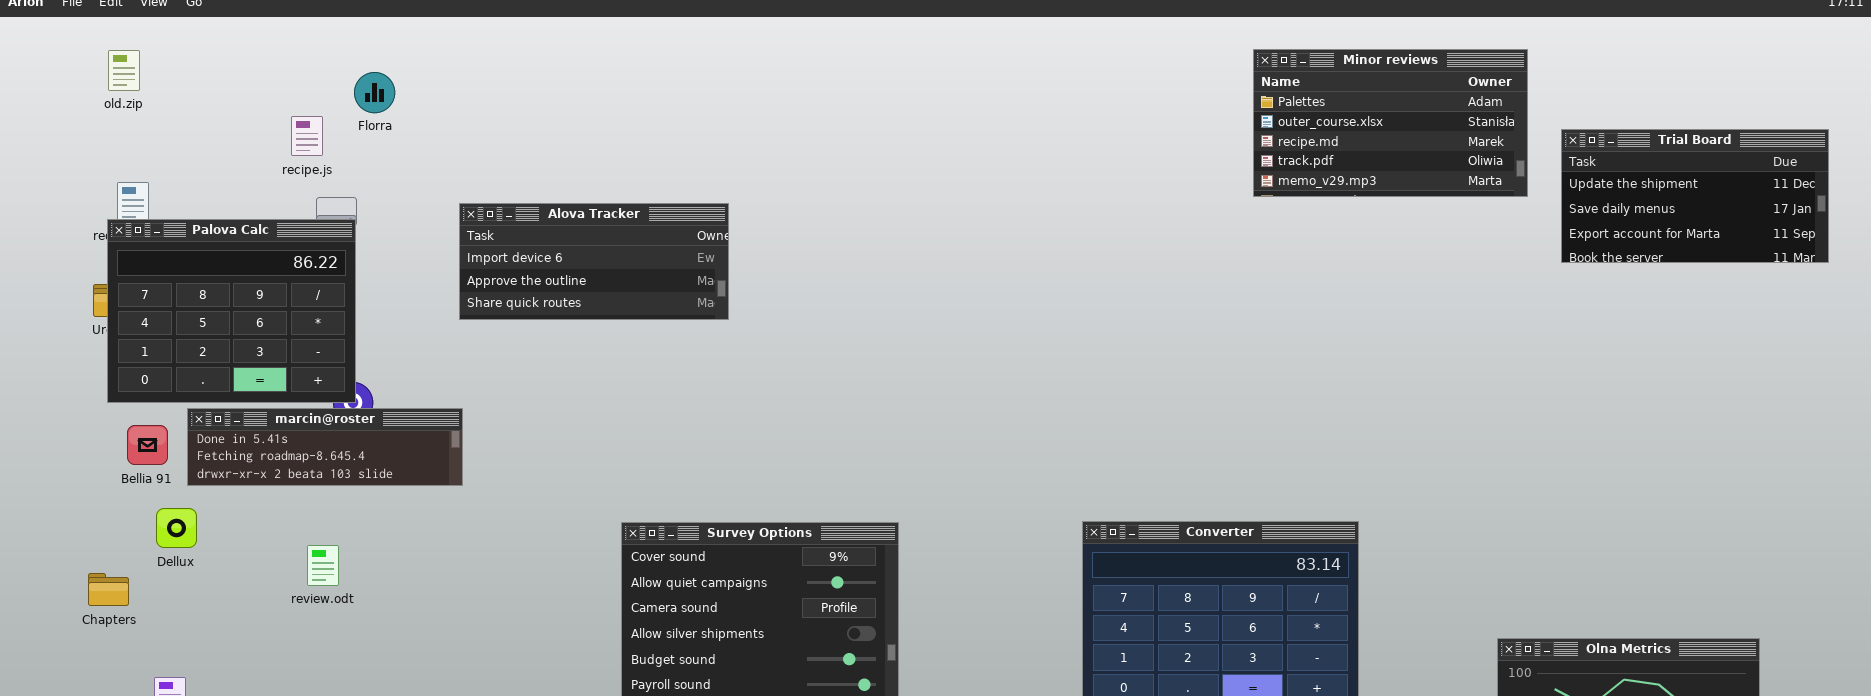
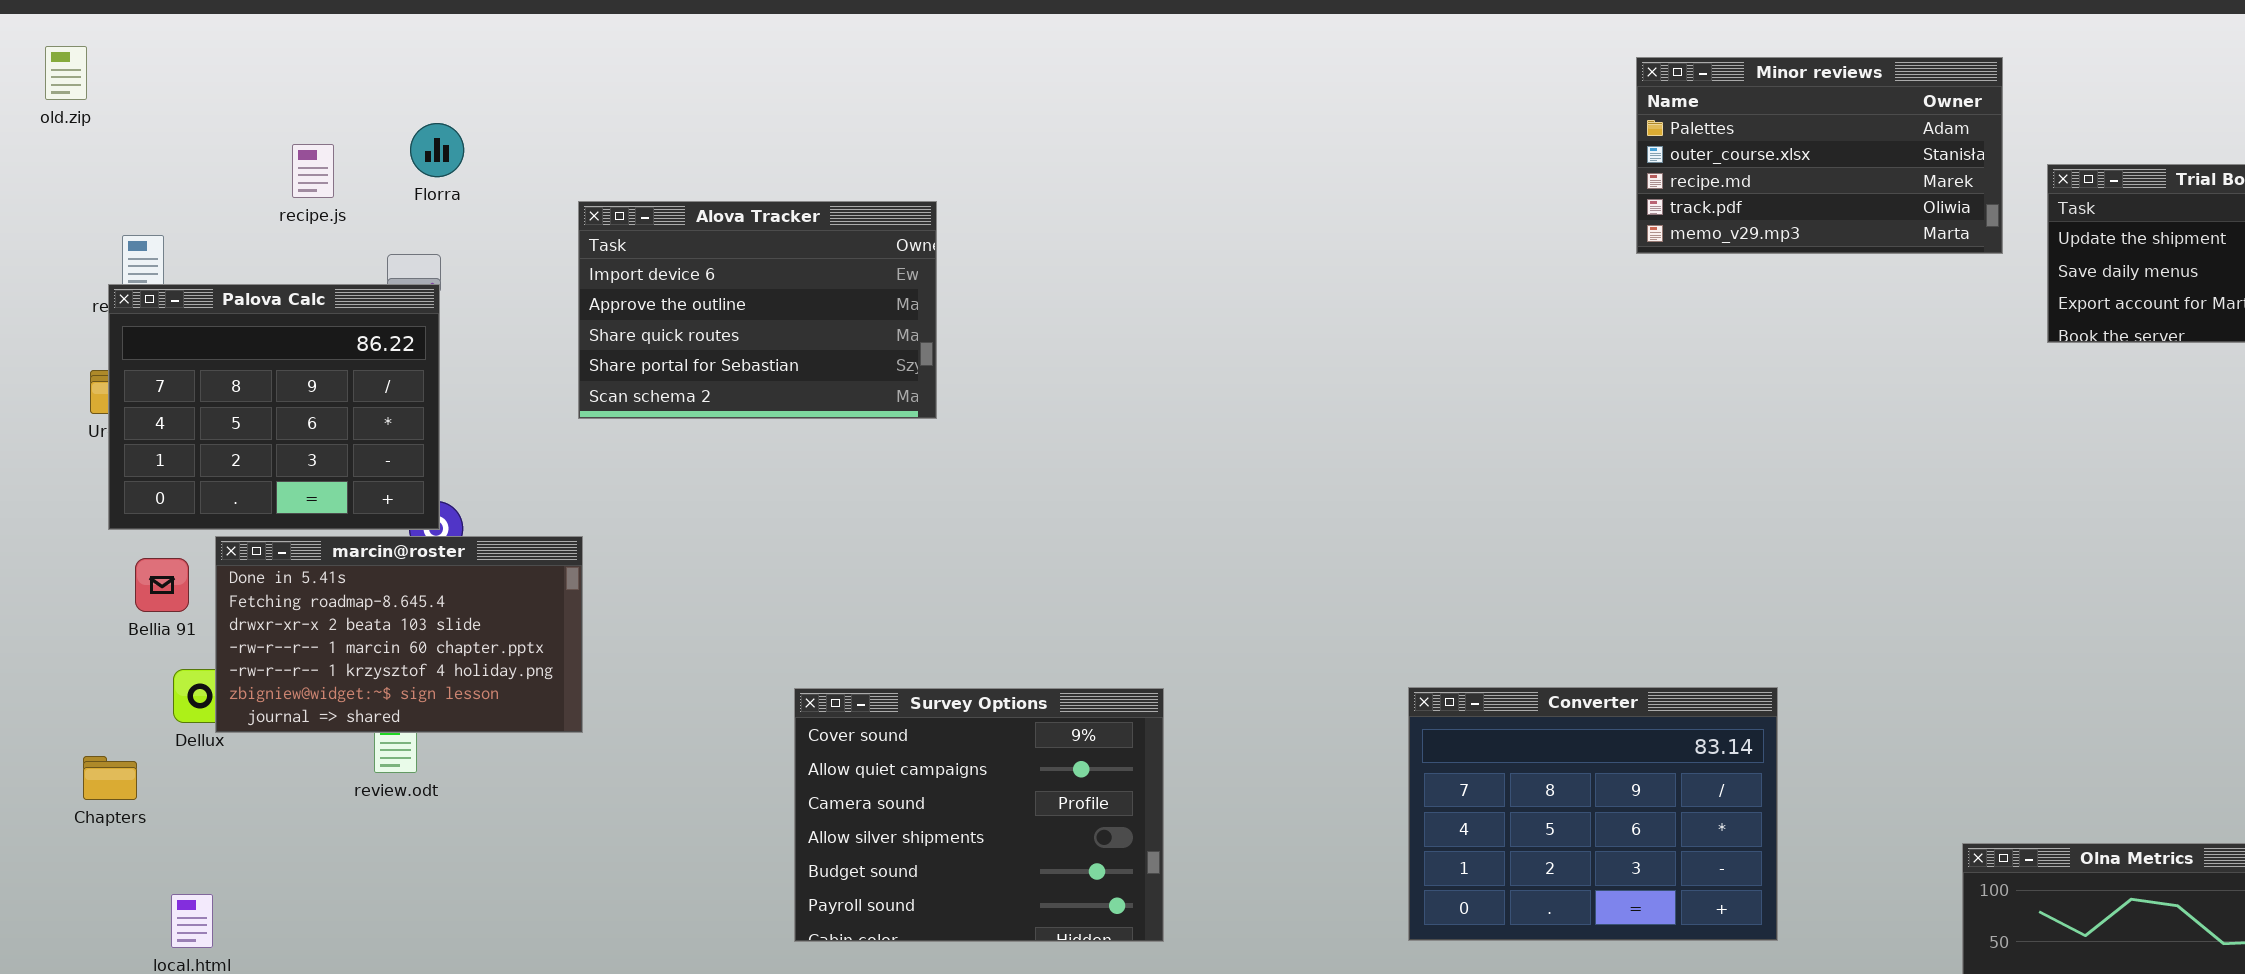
old.zip: [108,50,140,91] -> [45,46,87,100], moved
Florra: [354,72,395,113] -> [410,123,464,177], moved
recipe.js: [291,116,323,156] -> [292,144,334,198], moved
Alova Tracker: [459,203,729,320] -> [578,201,937,419], resized
marcin@roster: [187,408,463,486] -> [215,536,583,733], resized

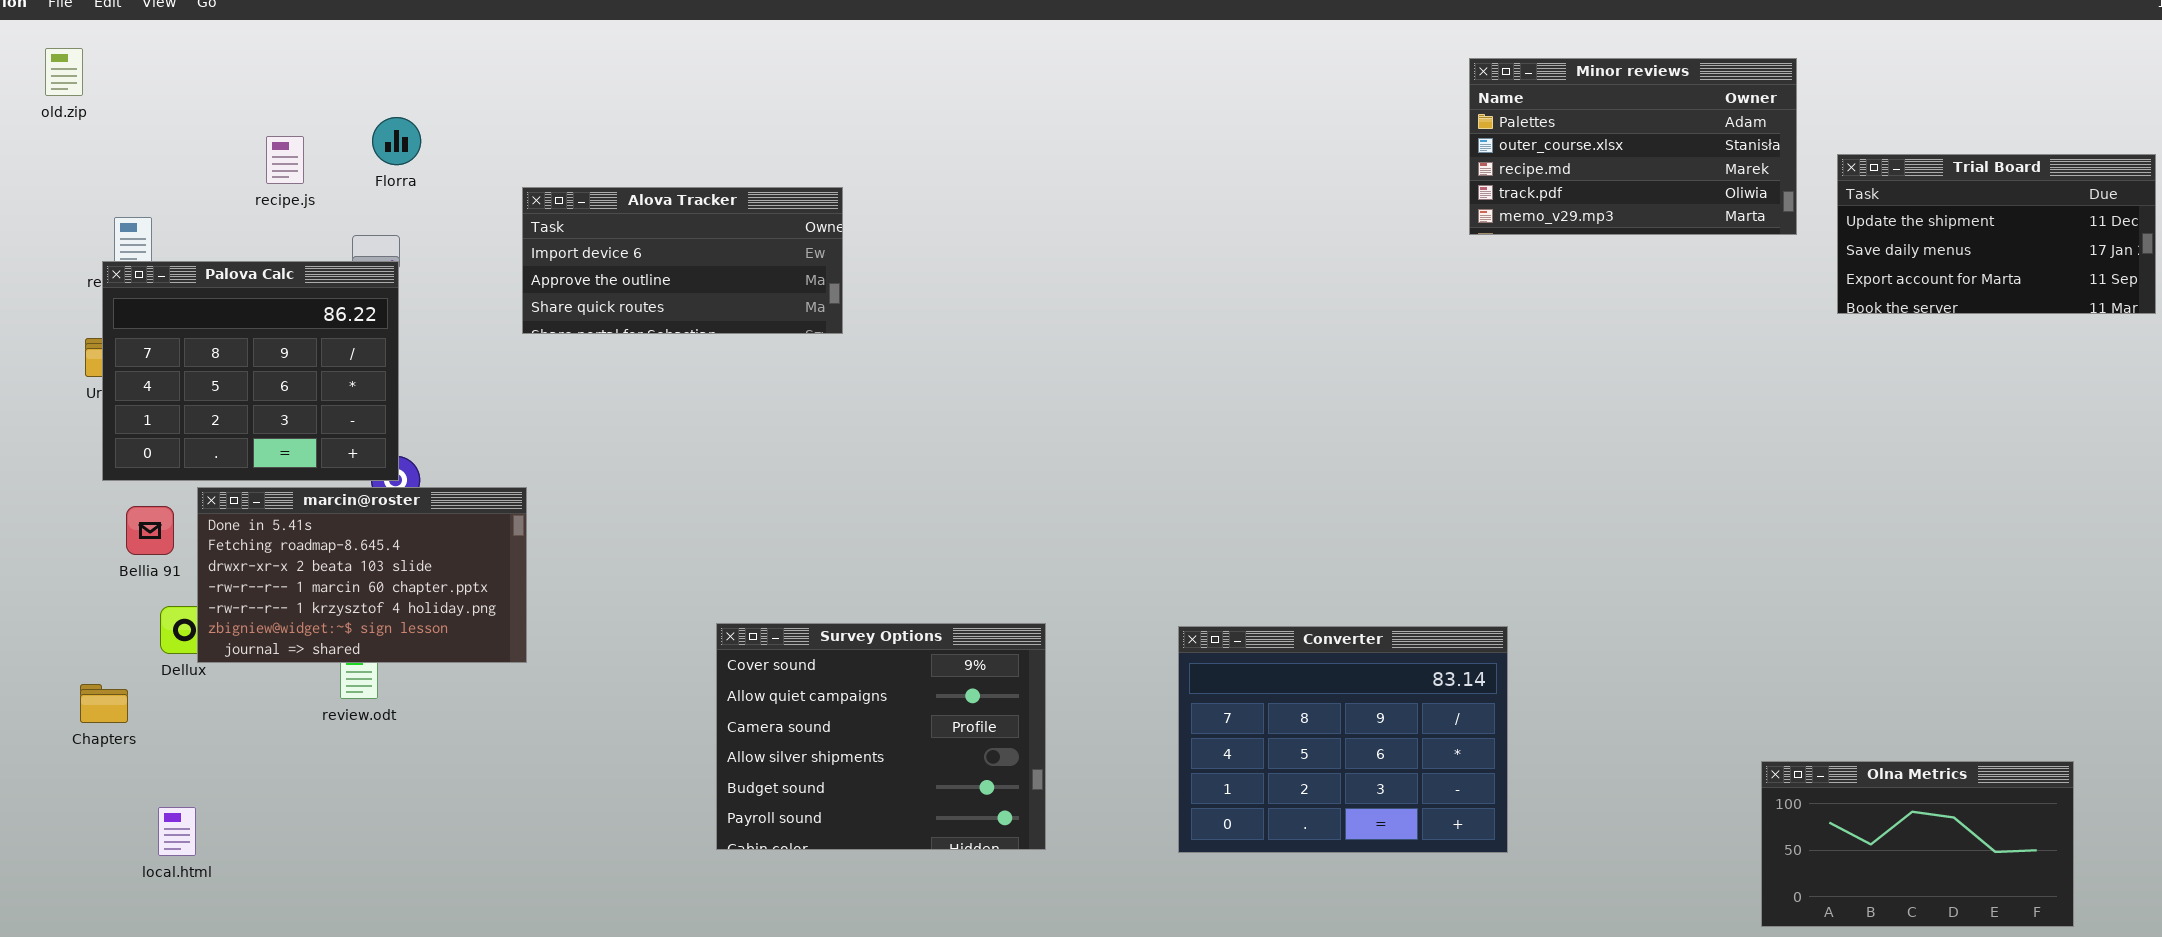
Alova Tracker: [578,201,937,419] -> [522,187,843,334], resized
Converter: [1408,687,1778,941] -> [1178,626,1508,853], moved

